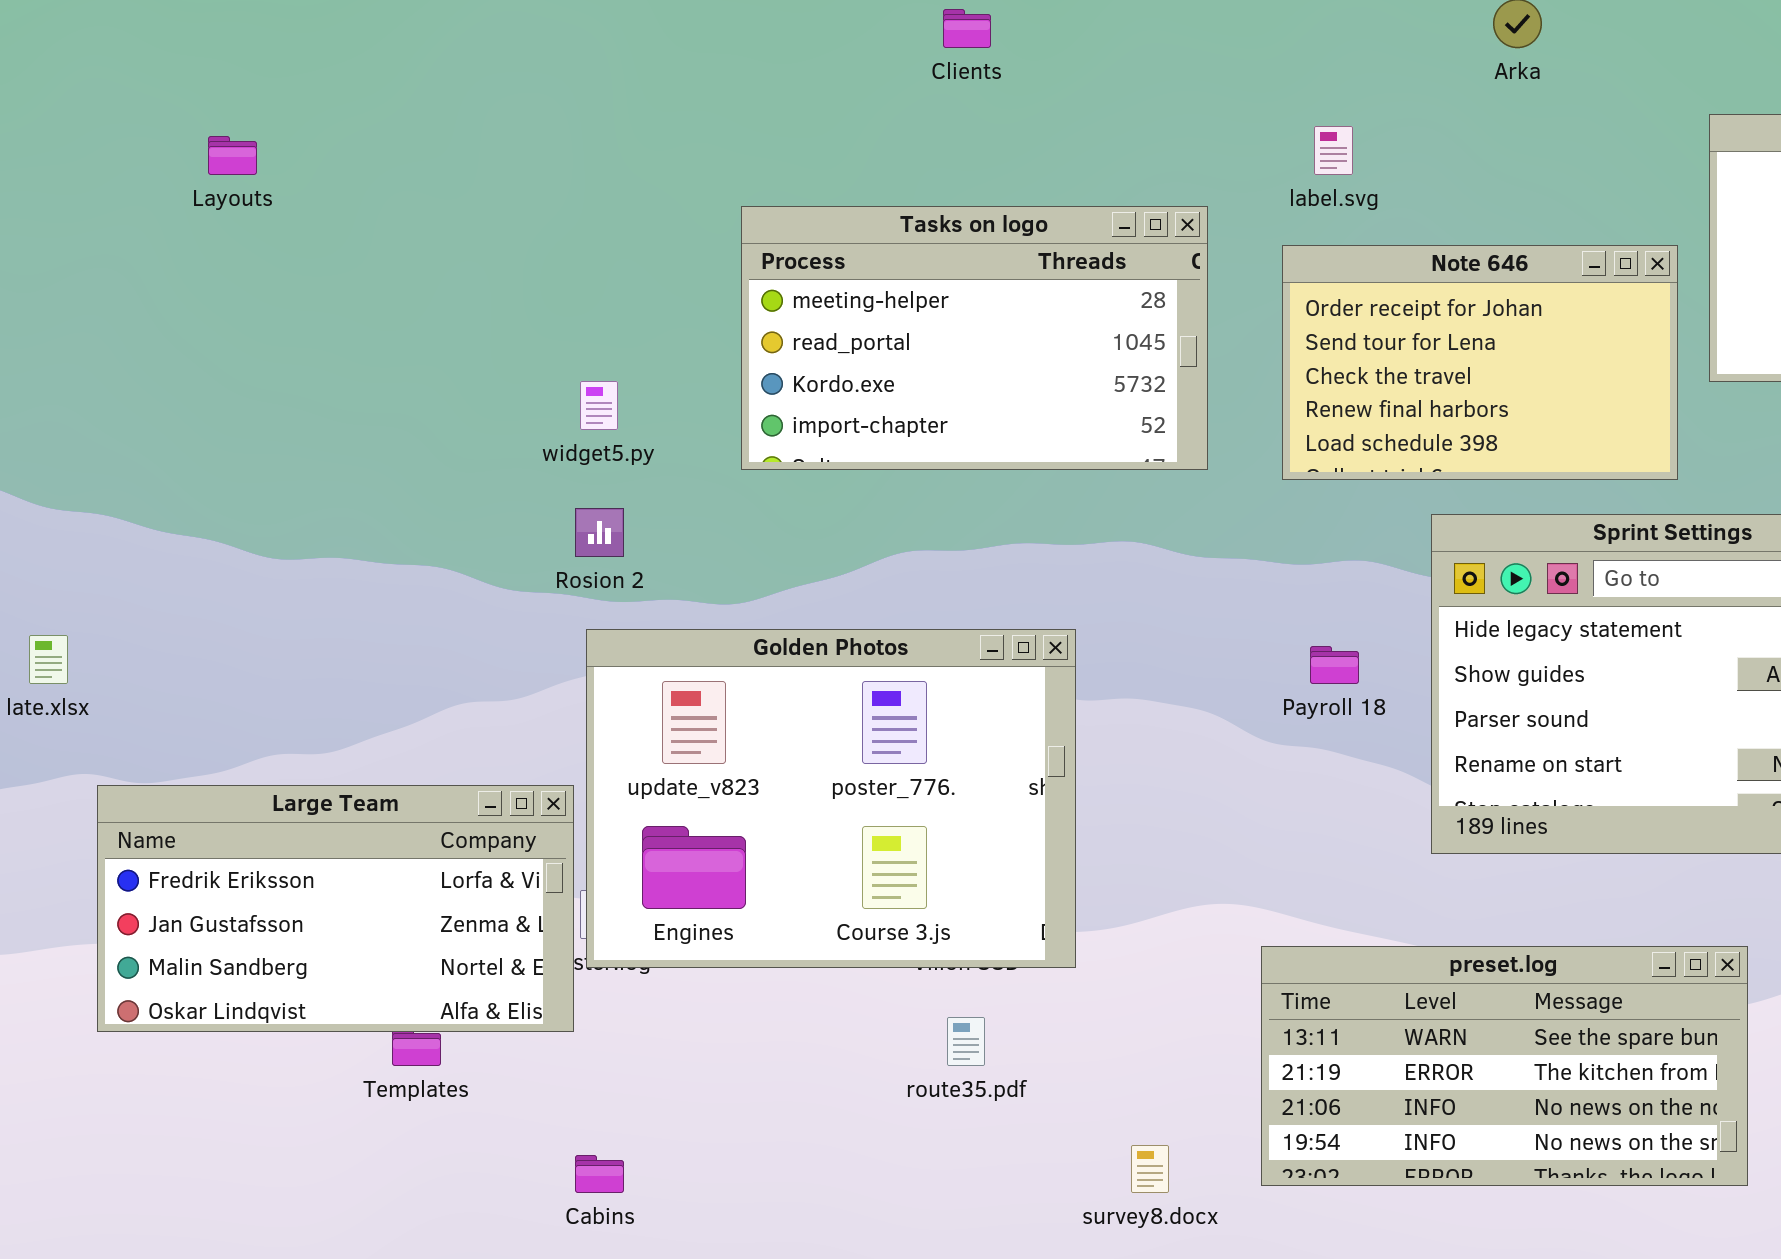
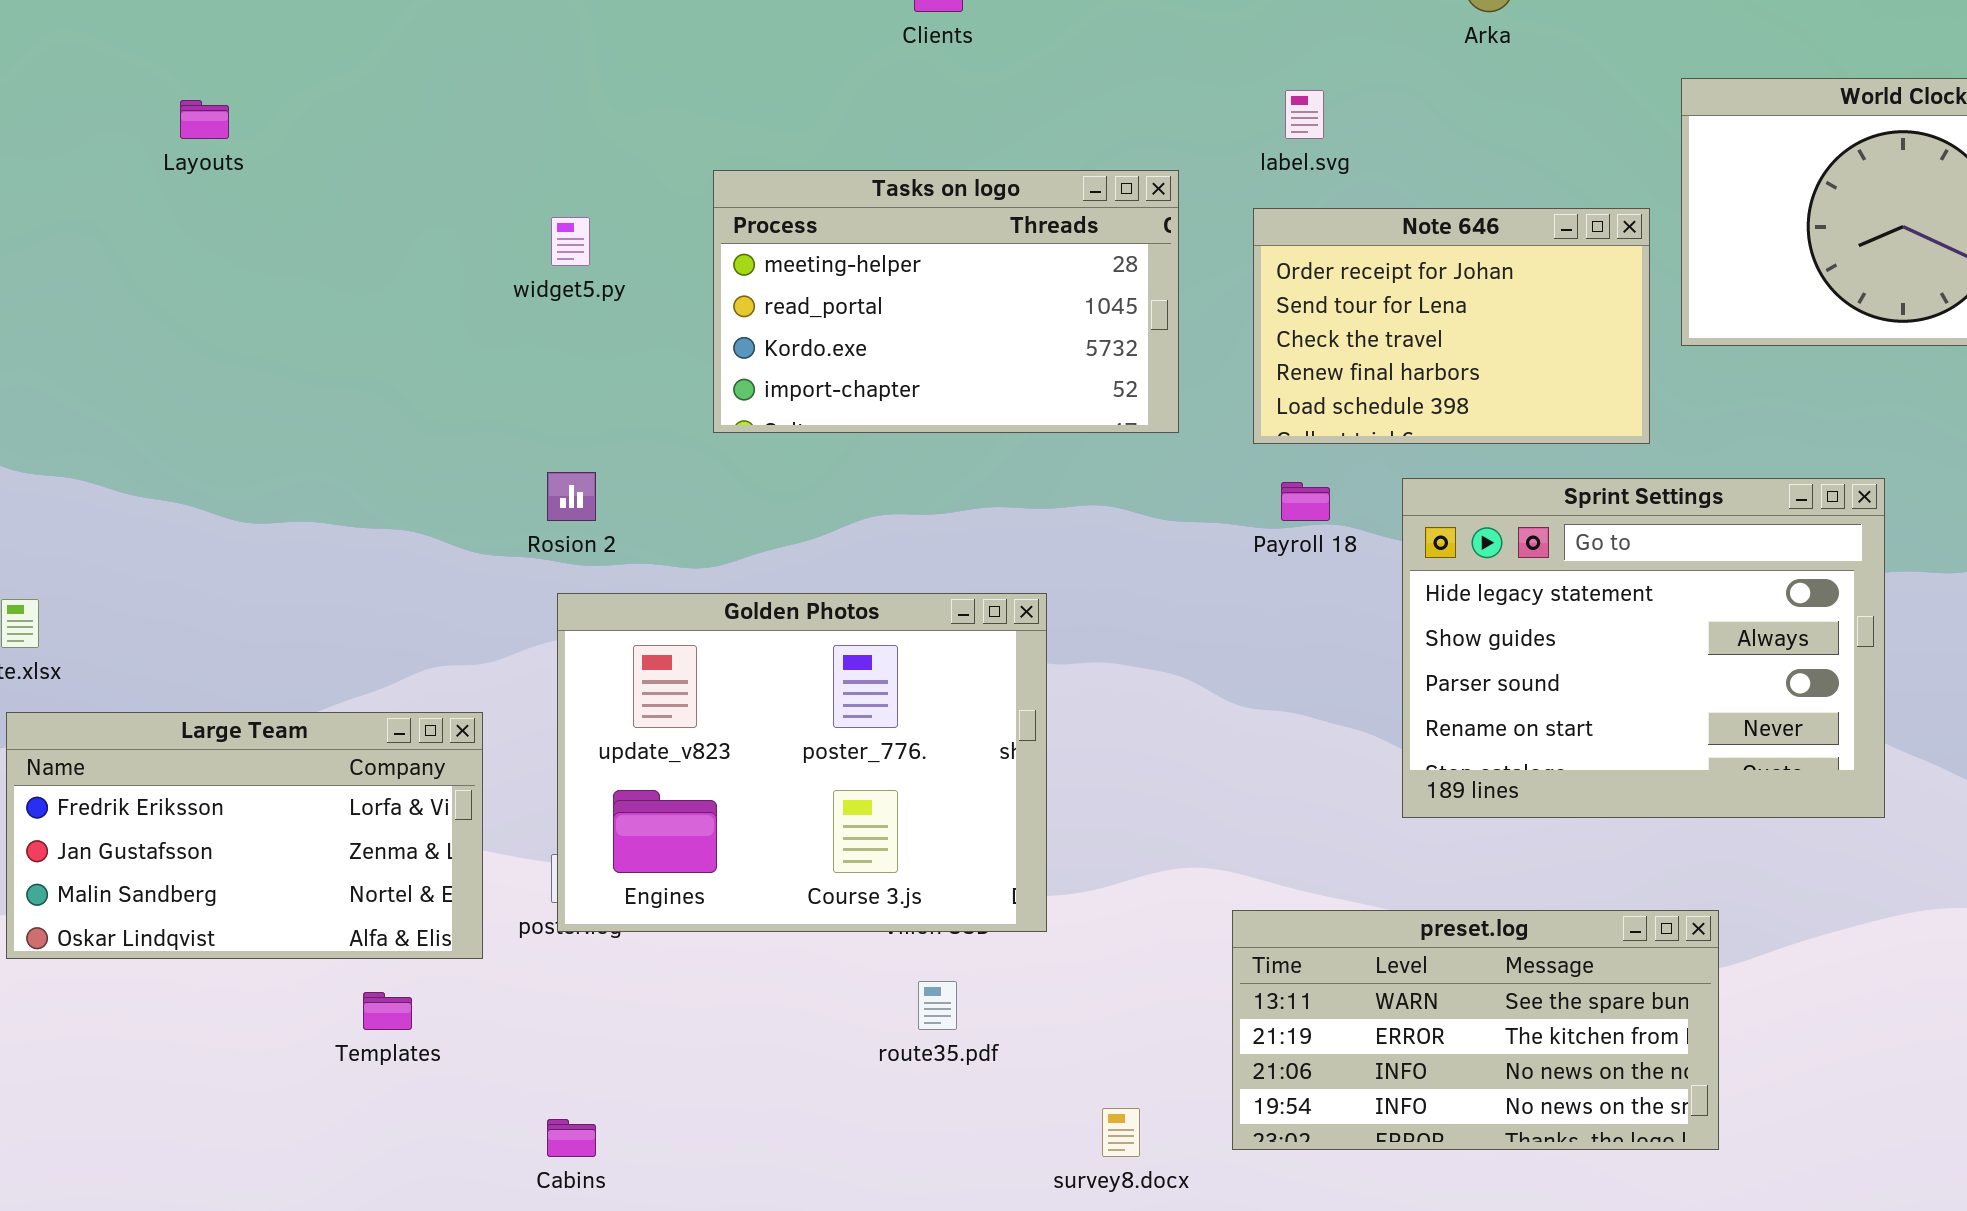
widget5.py: [580,381,618,430] -> [551,217,590,266], moved
Payroll 18: [1310,646,1359,684] -> [1281,482,1330,521], moved
Large Team: [97,785,574,1032] -> [6,712,483,959], moved

